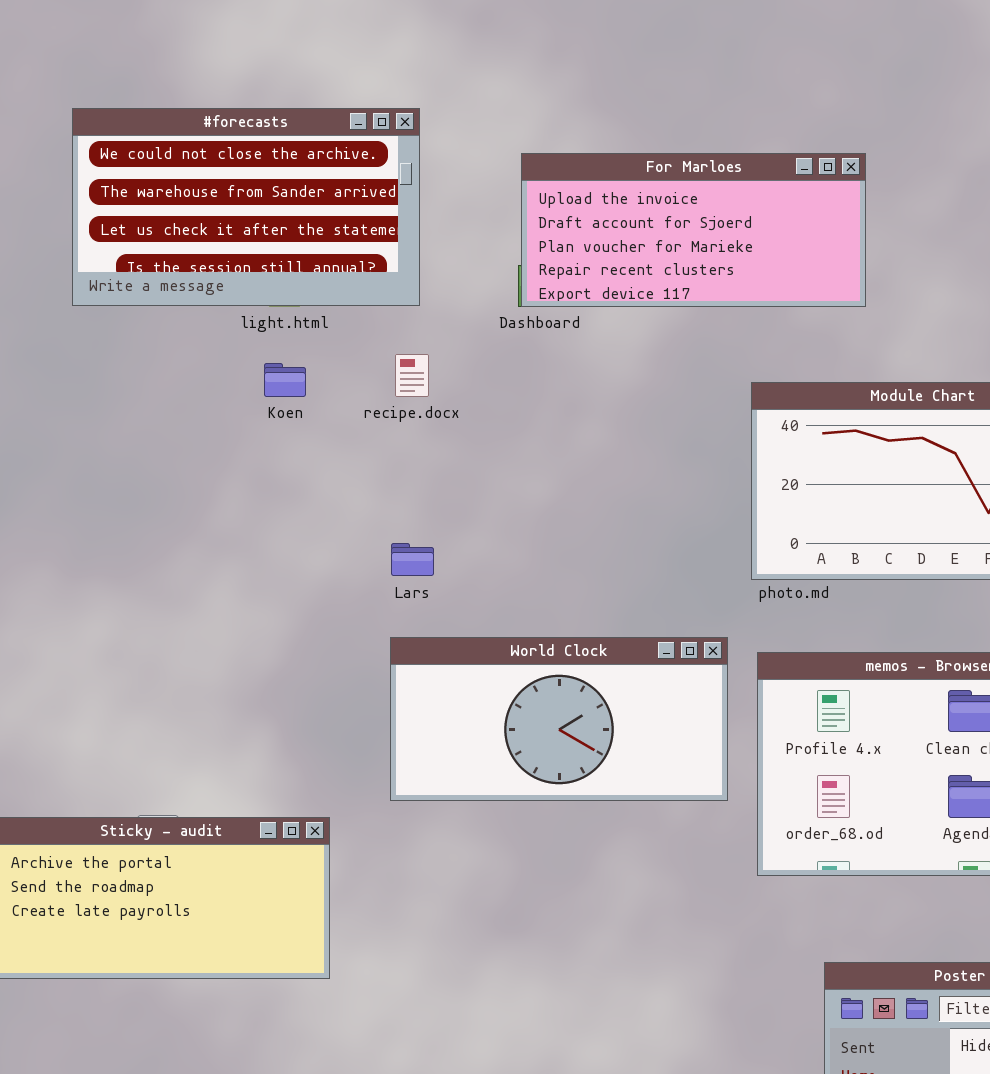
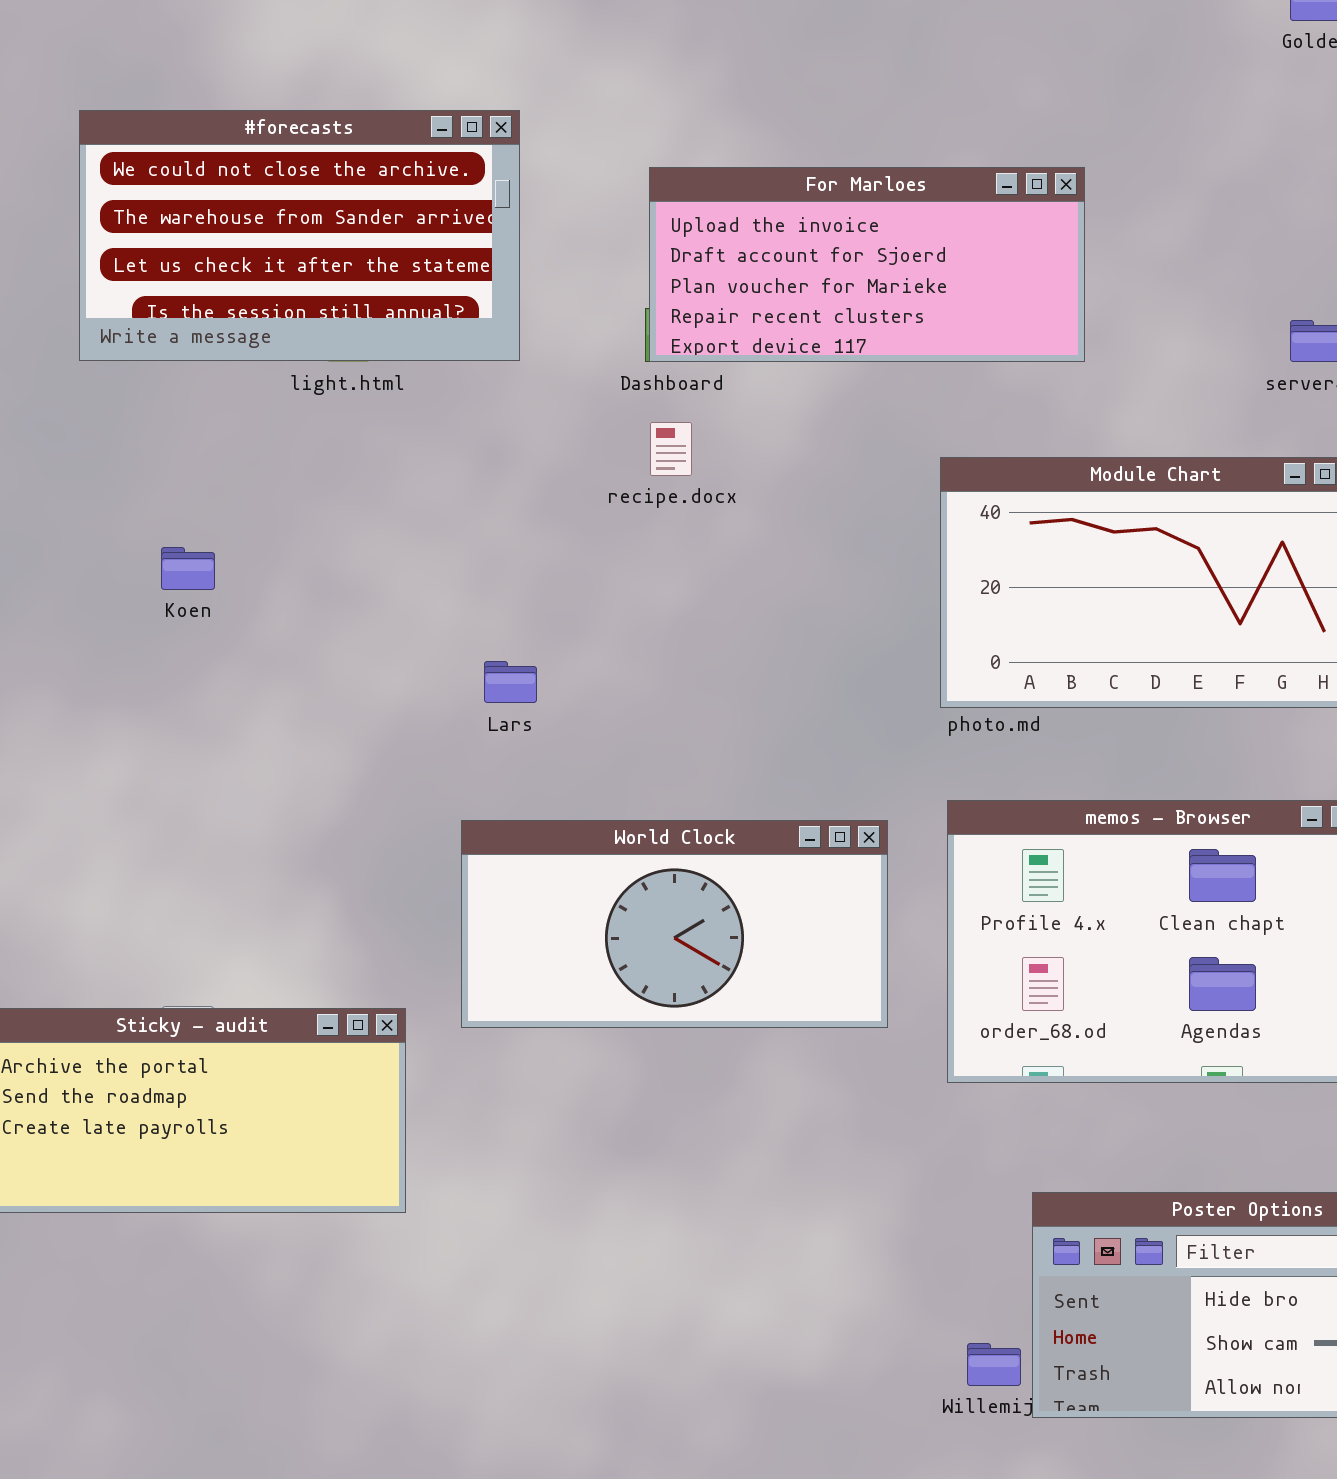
recipe.docx: [395,354,429,397] -> [650,422,692,476], moved
Koen: [264,363,306,397] -> [161,547,215,590], moved
World Clock: [390,637,728,801] -> [461,820,888,1028], moved

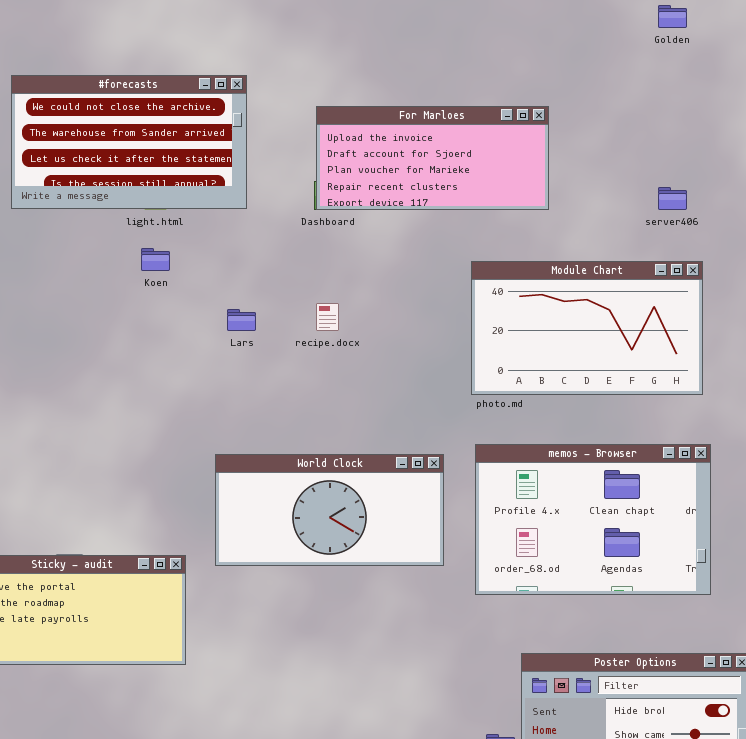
recipe.docx: [650,422,692,476] -> [316,303,339,331], moved
Koen: [161,547,215,590] -> [141,248,170,271], moved
Lars: [484,661,537,703] -> [227,309,256,331], moved

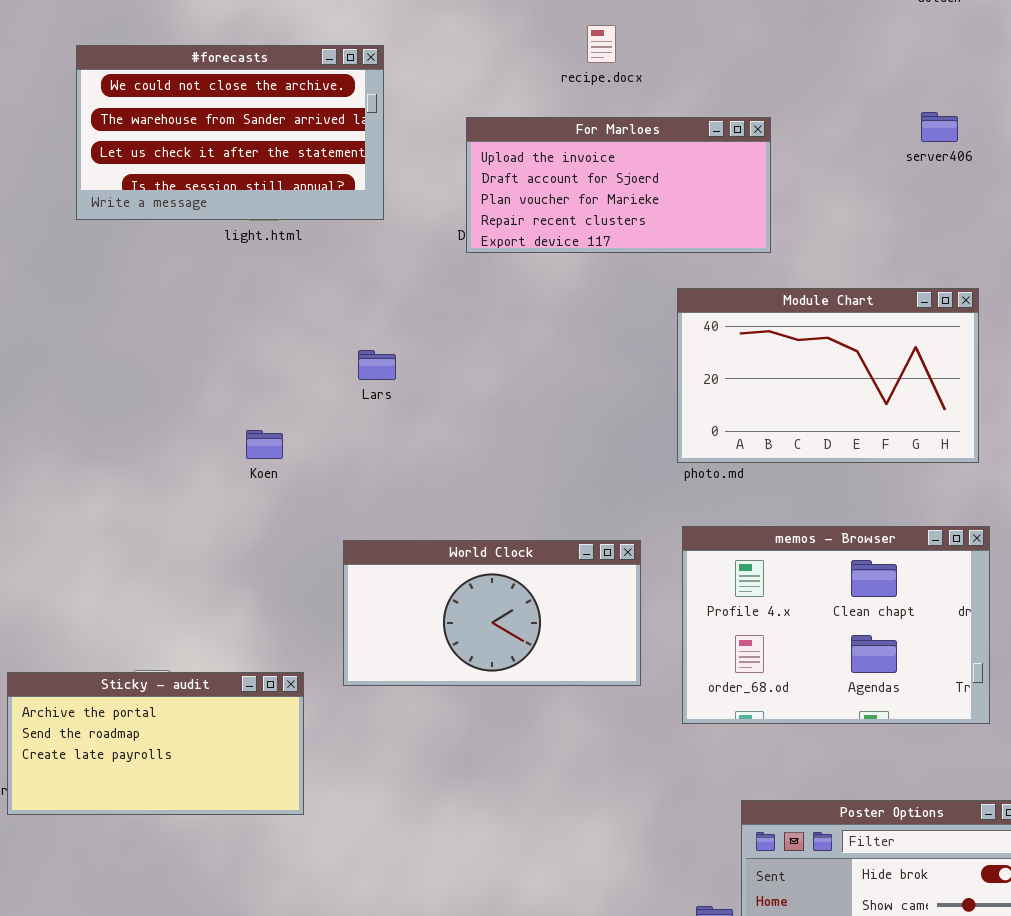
For Marloes: [316,106,549,210] -> [466,117,771,253], moved
server406: [658,187,687,210] -> [921,112,958,142], moved
Koen: [141,248,170,271] -> [246,430,283,459], moved
recipe.docx: [316,303,339,331] -> [587,25,616,63], moved

